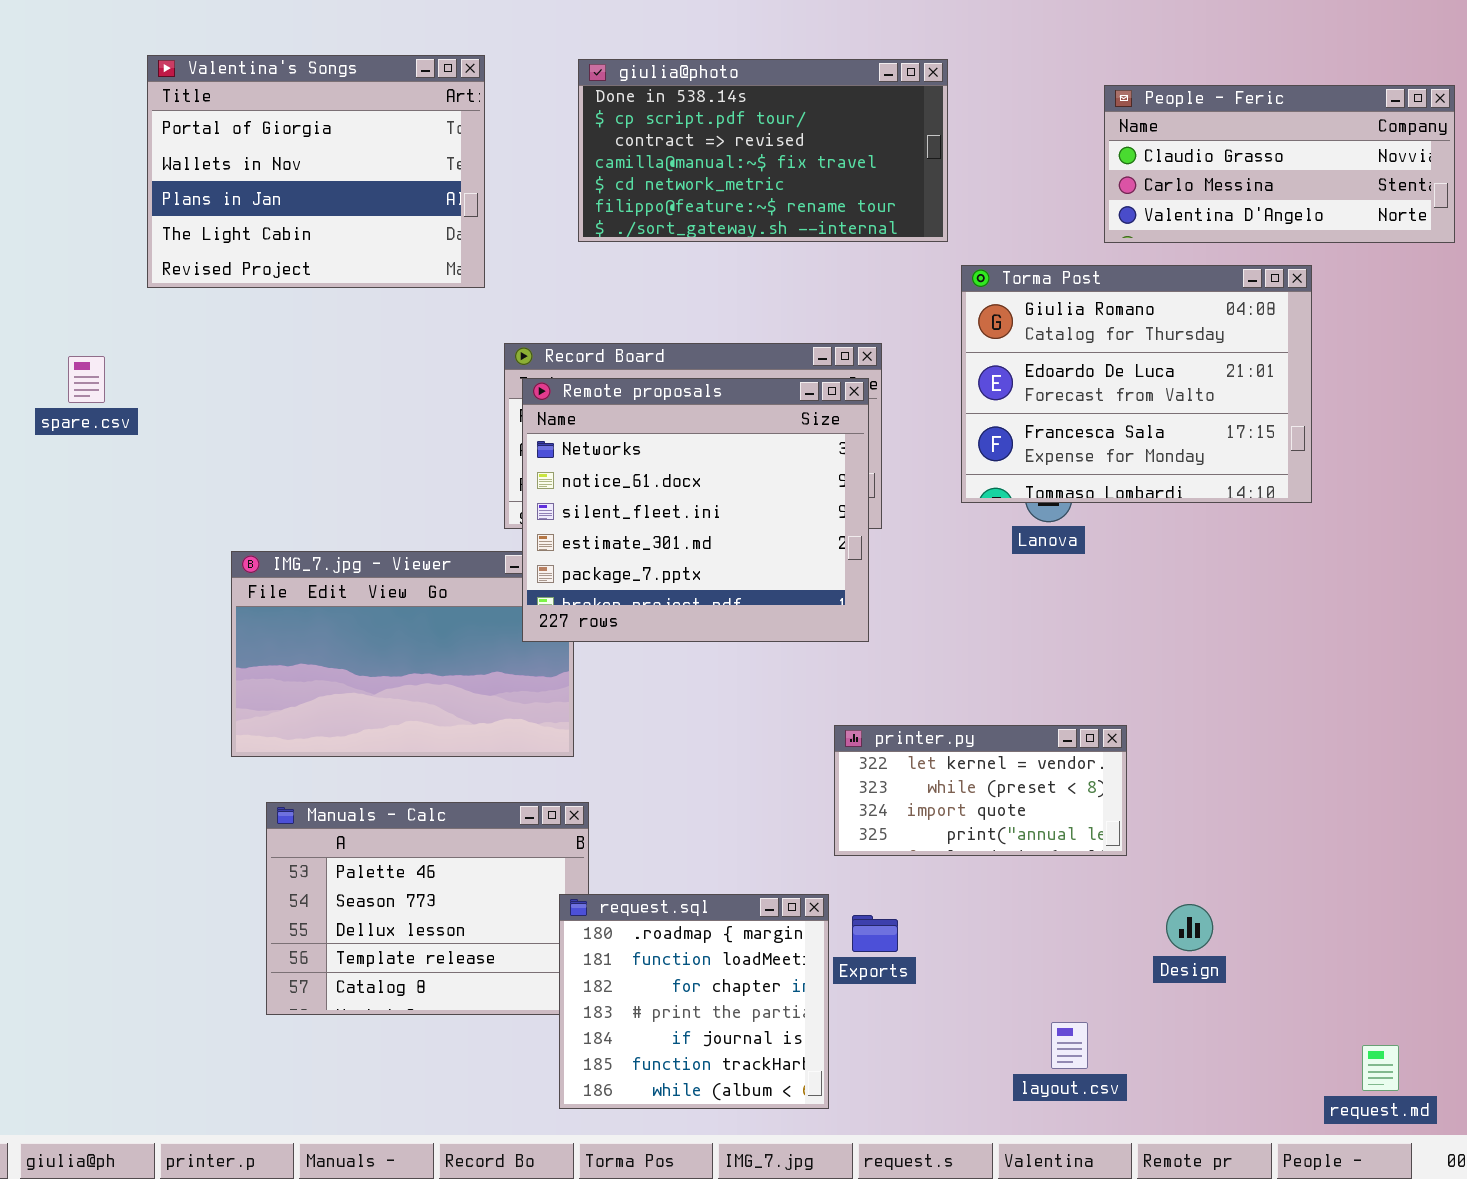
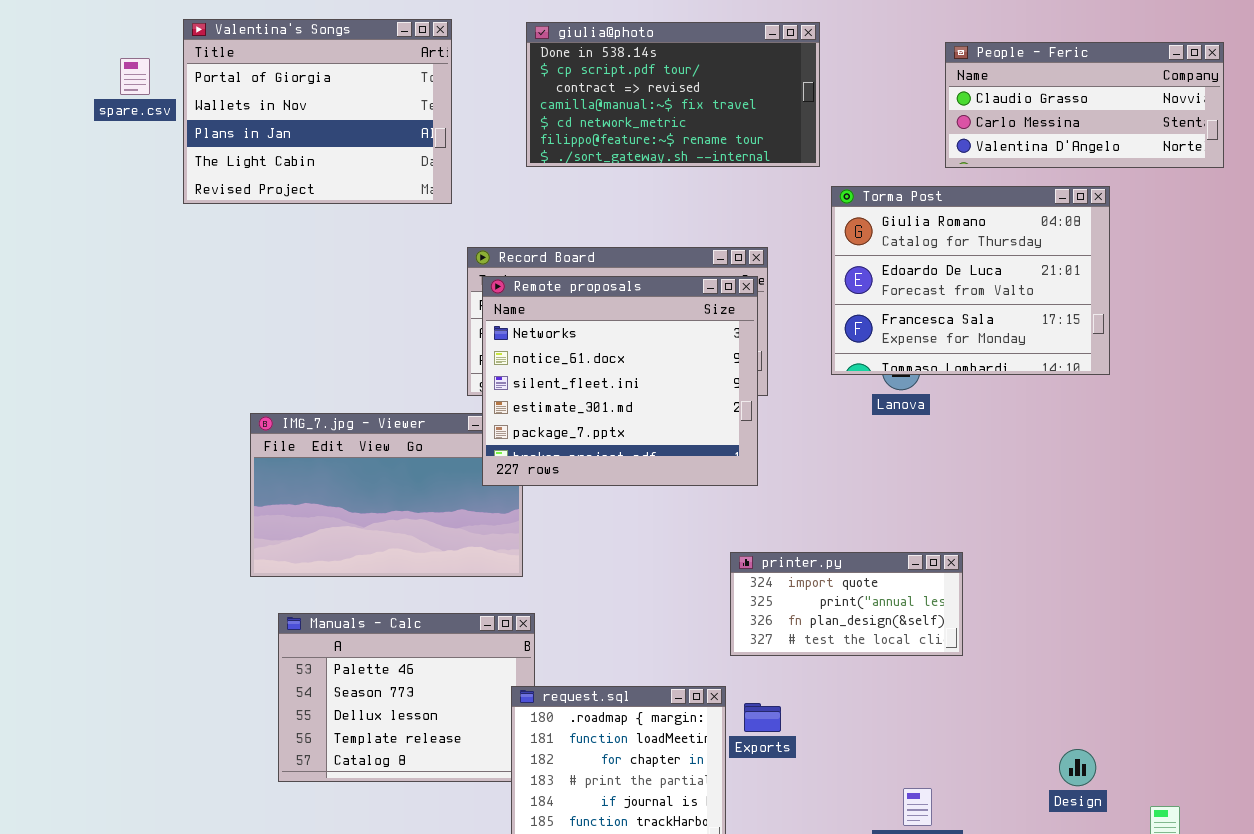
spare.csv: [68,356,105,403] -> [120,58,150,95], moved
printer.py: [834,725,1127,856] -> [730,552,963,656], scrolled down 2 rows
Design: [1166,904,1213,951] -> [1059,749,1096,786], moved

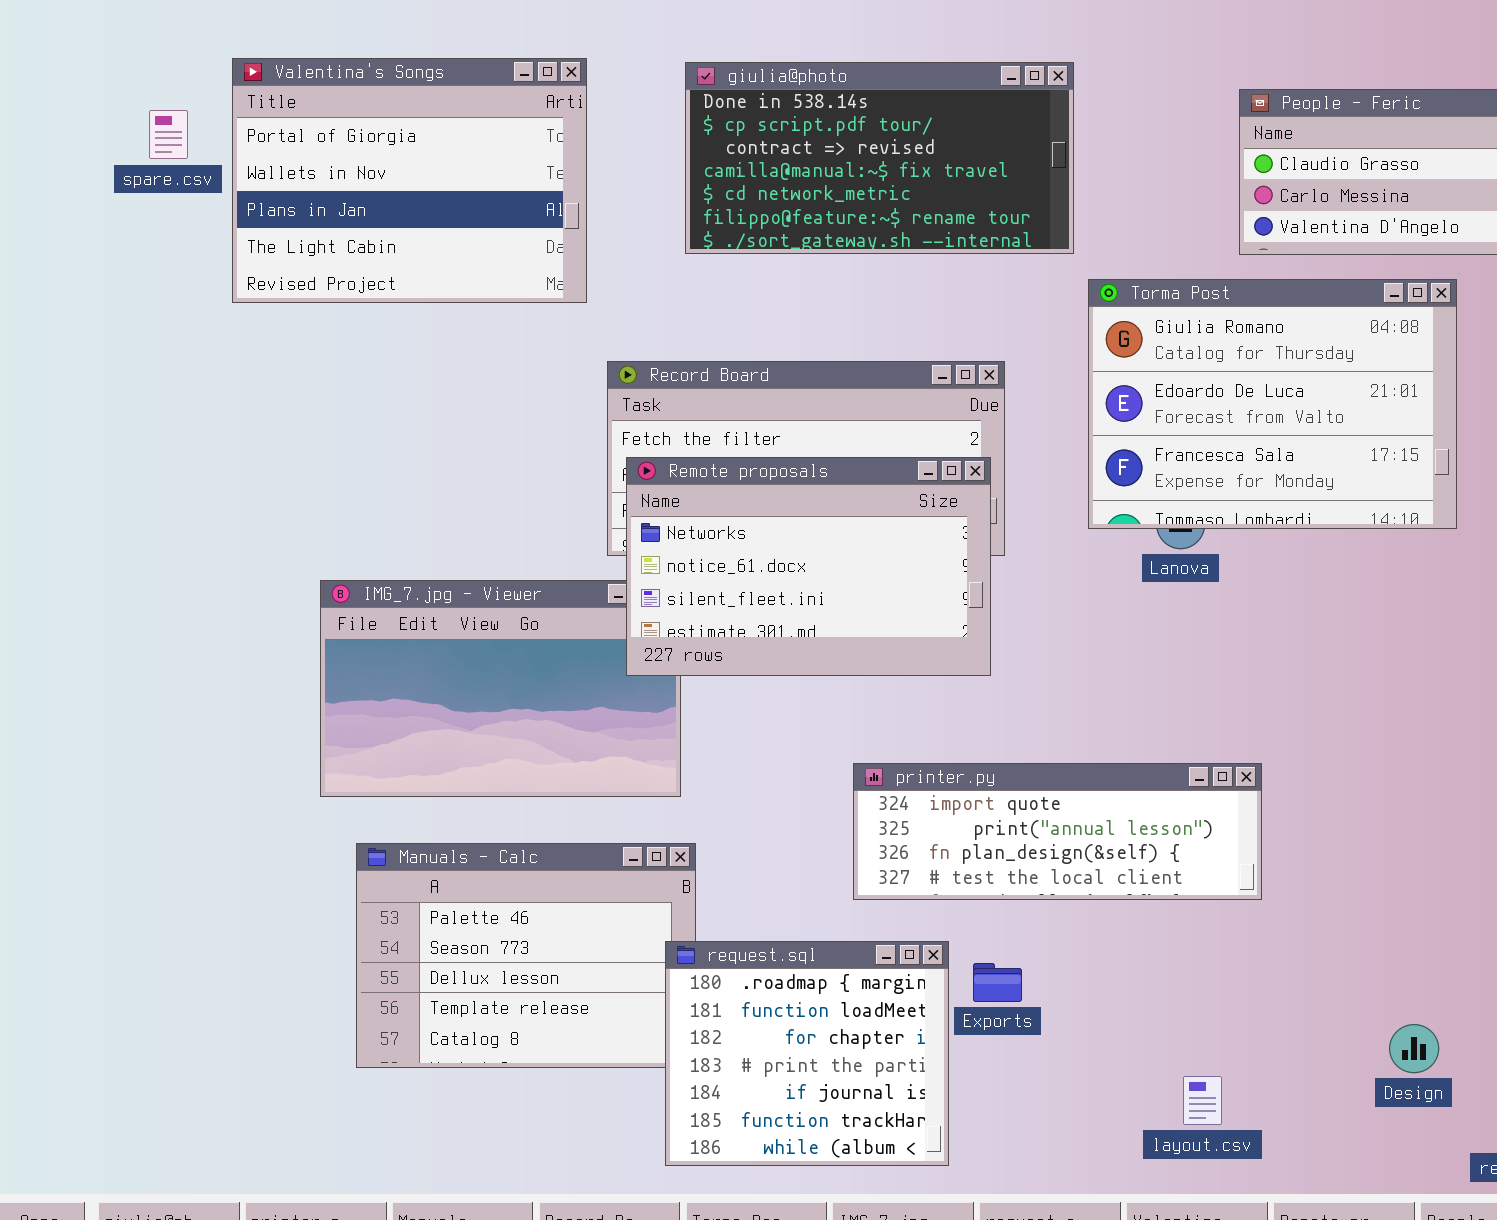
Remote proposals: [482,276,758,486] -> [626,457,991,676], resized
printer.py: [730,552,963,656] -> [853,763,1262,900], resized

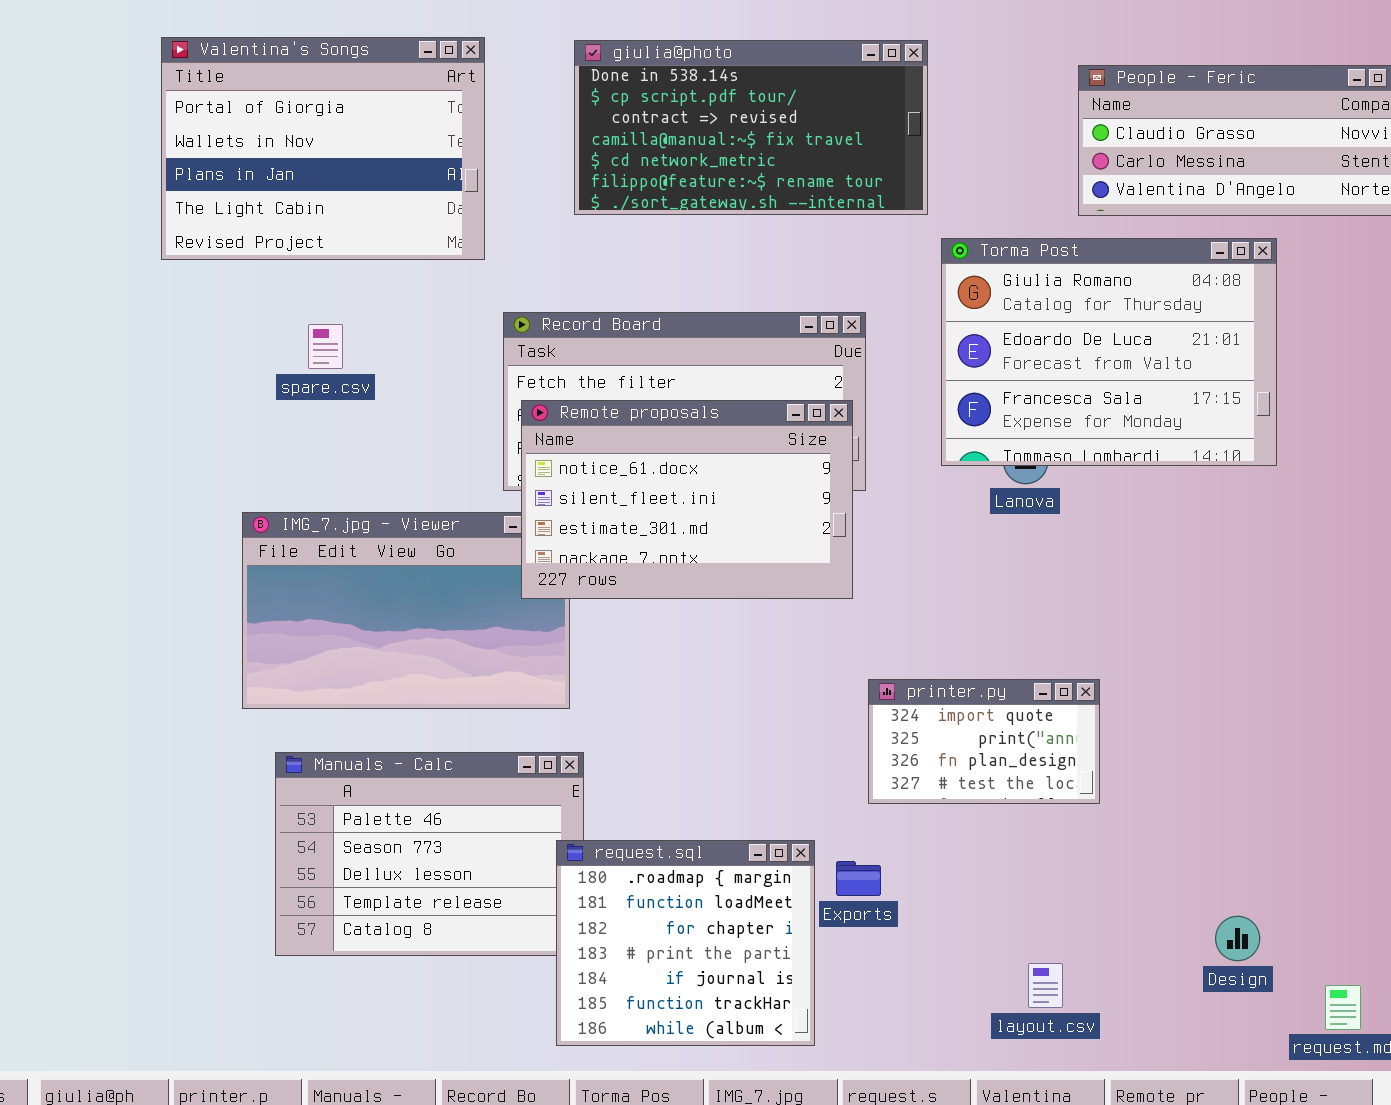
spare.csv: [149,110,188,159] -> [308,324,343,369], moved
Remote proposals: [626,457,991,676] -> [521,400,853,599], scrolled down 1 row
printer.py: [853,763,1262,900] -> [868,679,1100,804], resized

